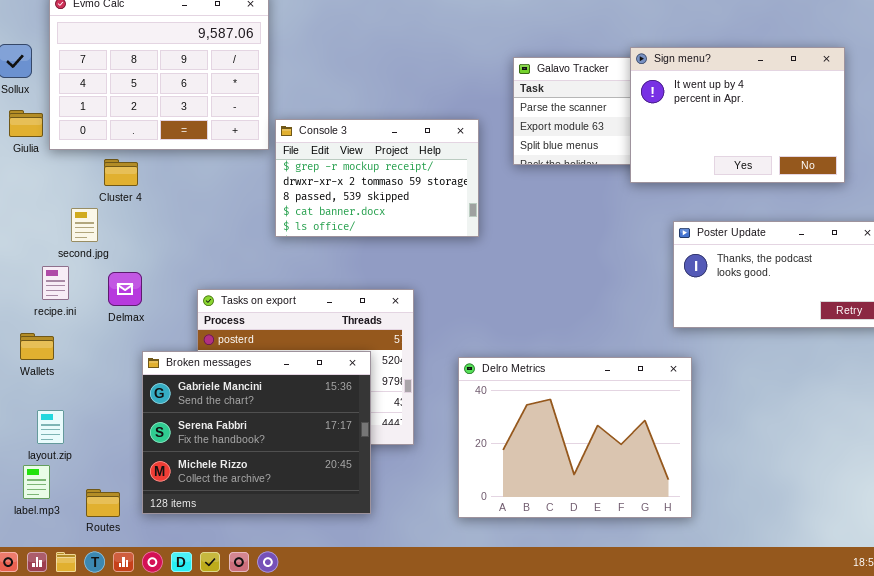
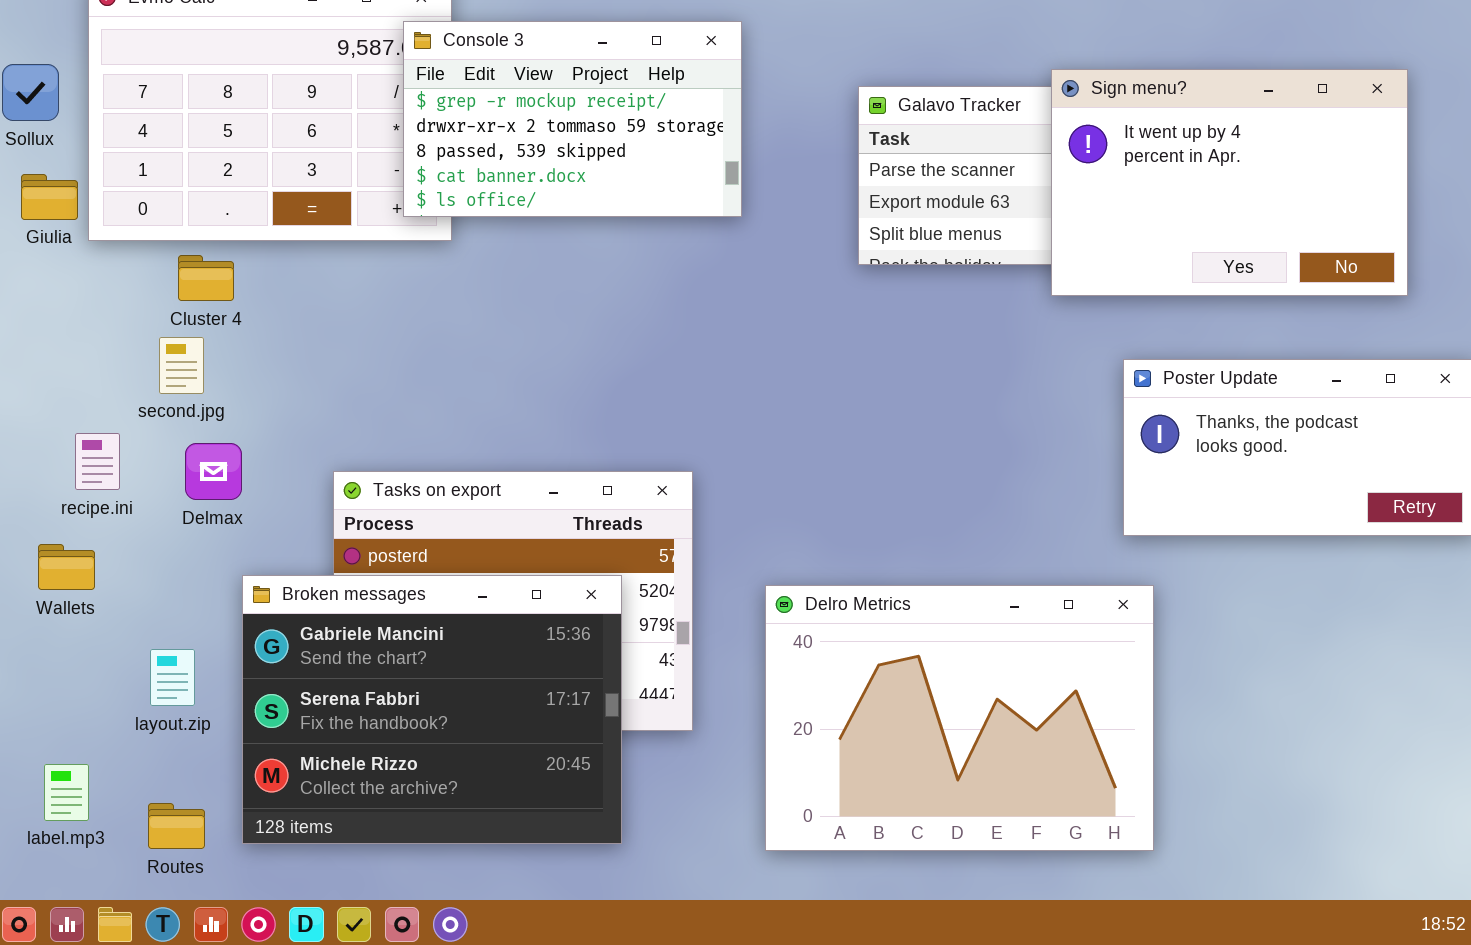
Console 3: [275,119,479,237] -> [403,21,742,217], moved
second.jpg: [71,208,98,242] -> [159,337,204,394], moved
layout.zip: [37,410,64,444] -> [150,649,195,706], moved

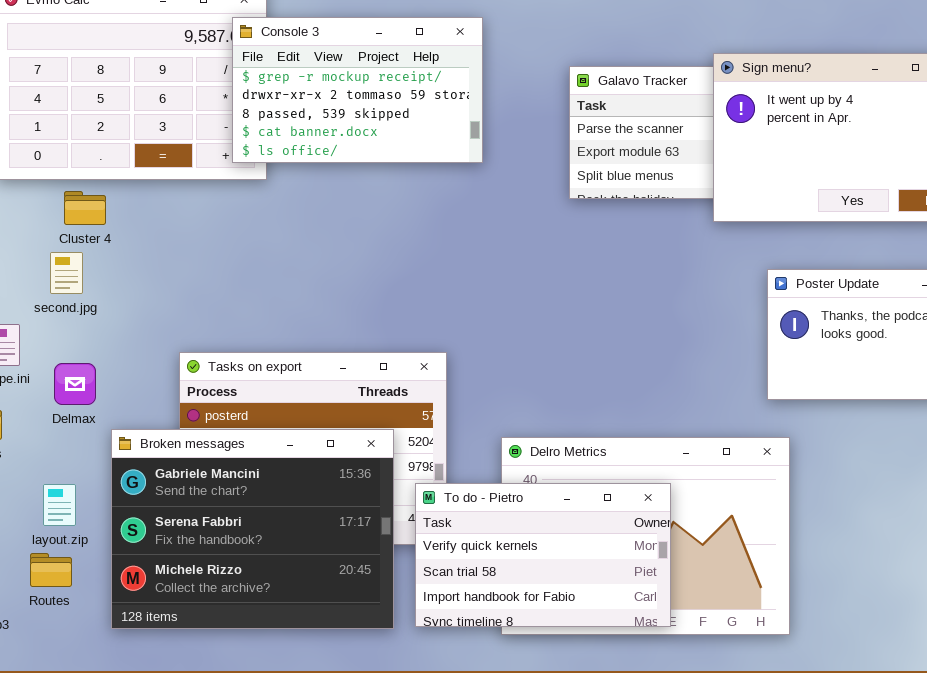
Delmax: [185,443,242,500] -> [54,363,96,405], moved
To do - Pietro: none -> [415,483,671,627], opened
Routes: [148,803,205,849] -> [30,553,72,587], moved

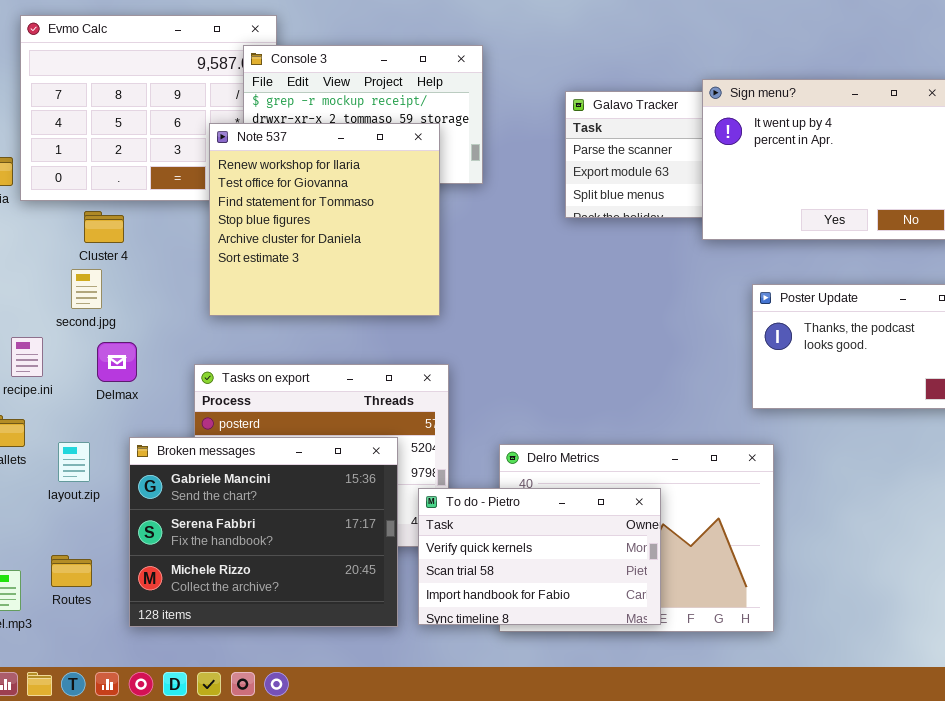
Note 537: none -> [209,123,440,316], opened
Delmax: [54,363,96,405] -> [97,342,137,382], moved
layout.zip: [43,484,76,526] -> [58,442,90,482], moved

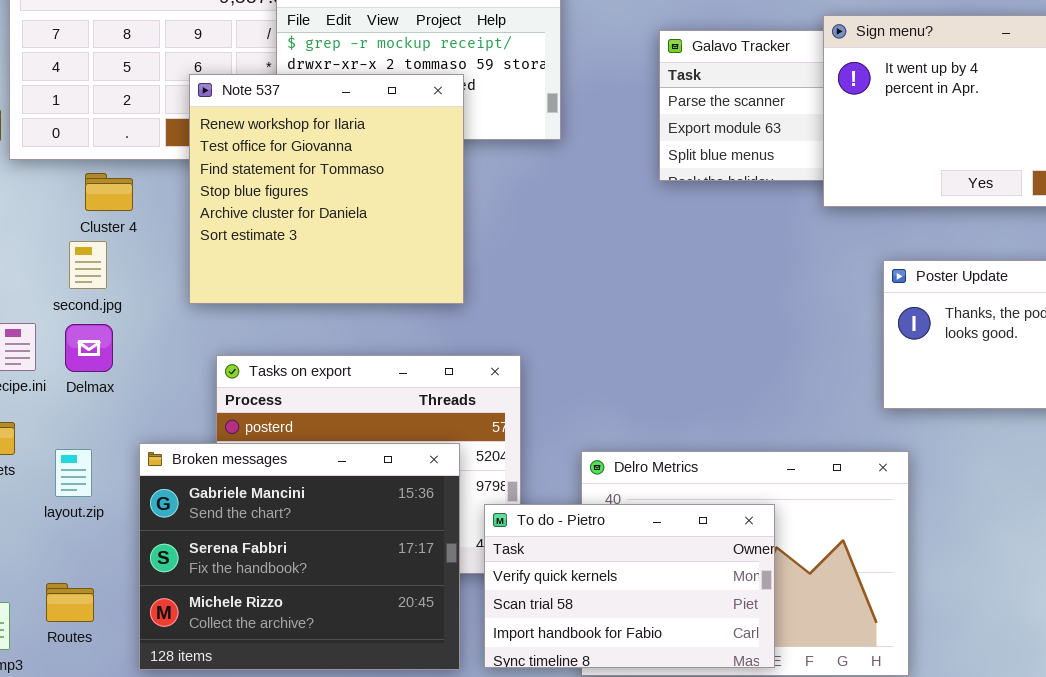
Note 537: [209,123,440,316] -> [189,74,464,304], moved
Delmax: [97,342,137,382] -> [65,324,113,372], moved

